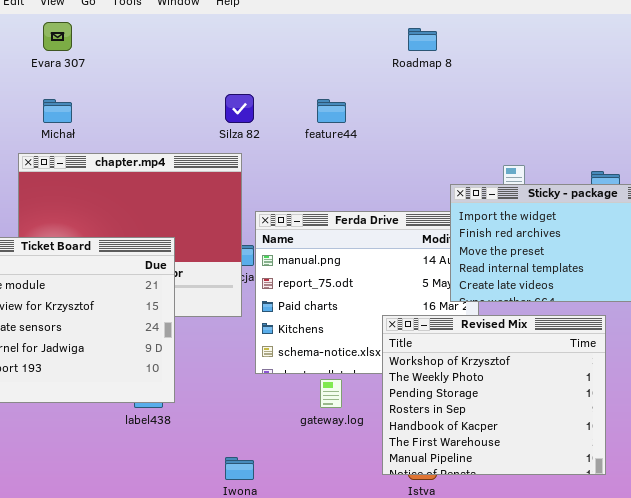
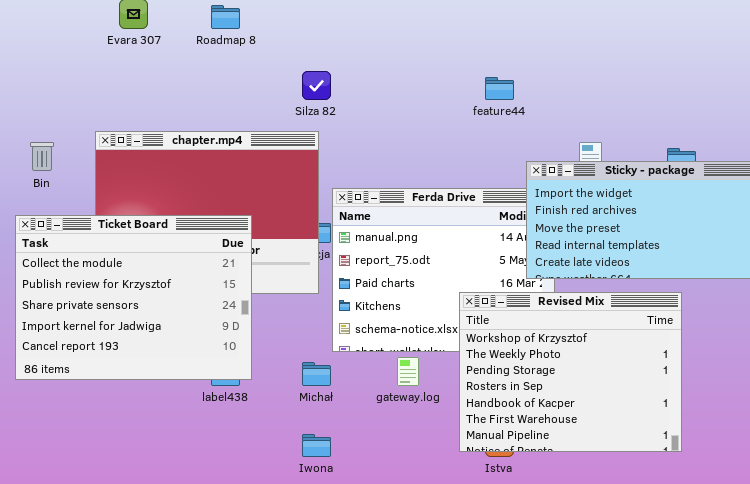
Roadmap 8: [408,28,437,51] -> [211,5,240,29], moved
Michał: [43,99,72,123] -> [302,362,331,386], moved
feature44: [317,99,346,123] -> [485,77,514,100], moved

